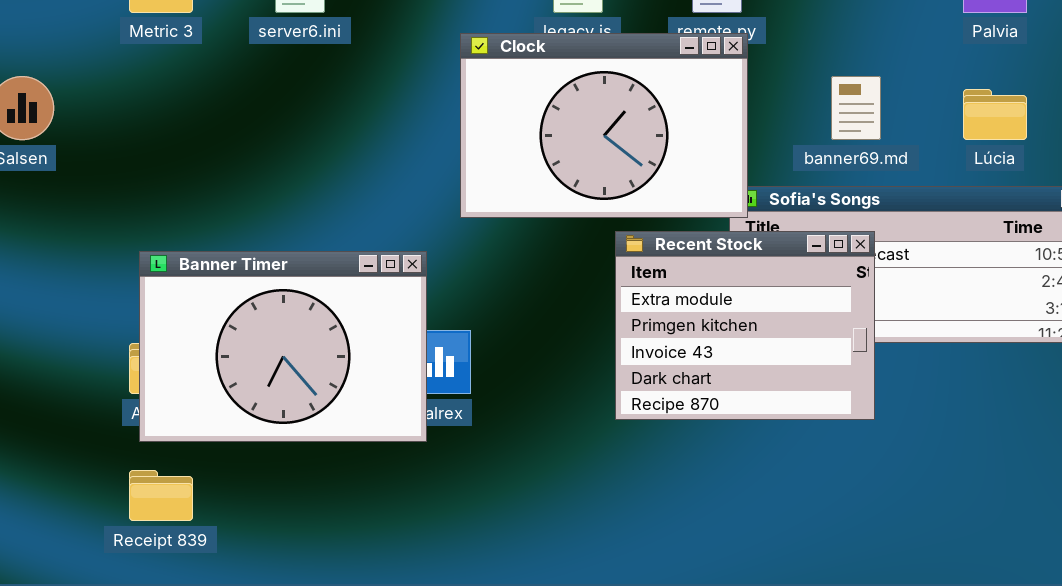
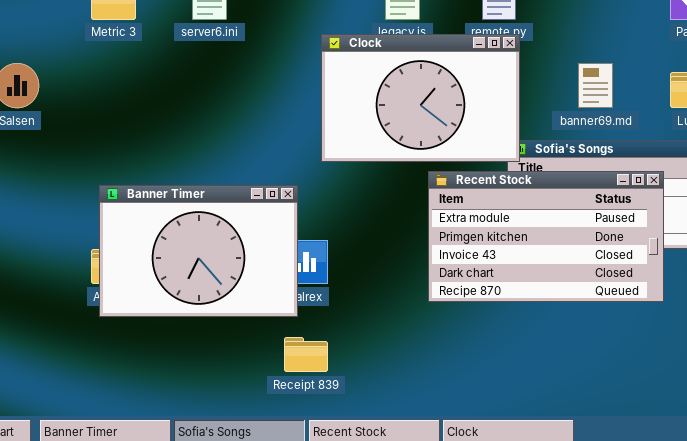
Recent Stock: [615,231,875,420] -> [428,171,664,302], resized
Receipt 839: [129,470,193,521] -> [284,337,328,372], moved

